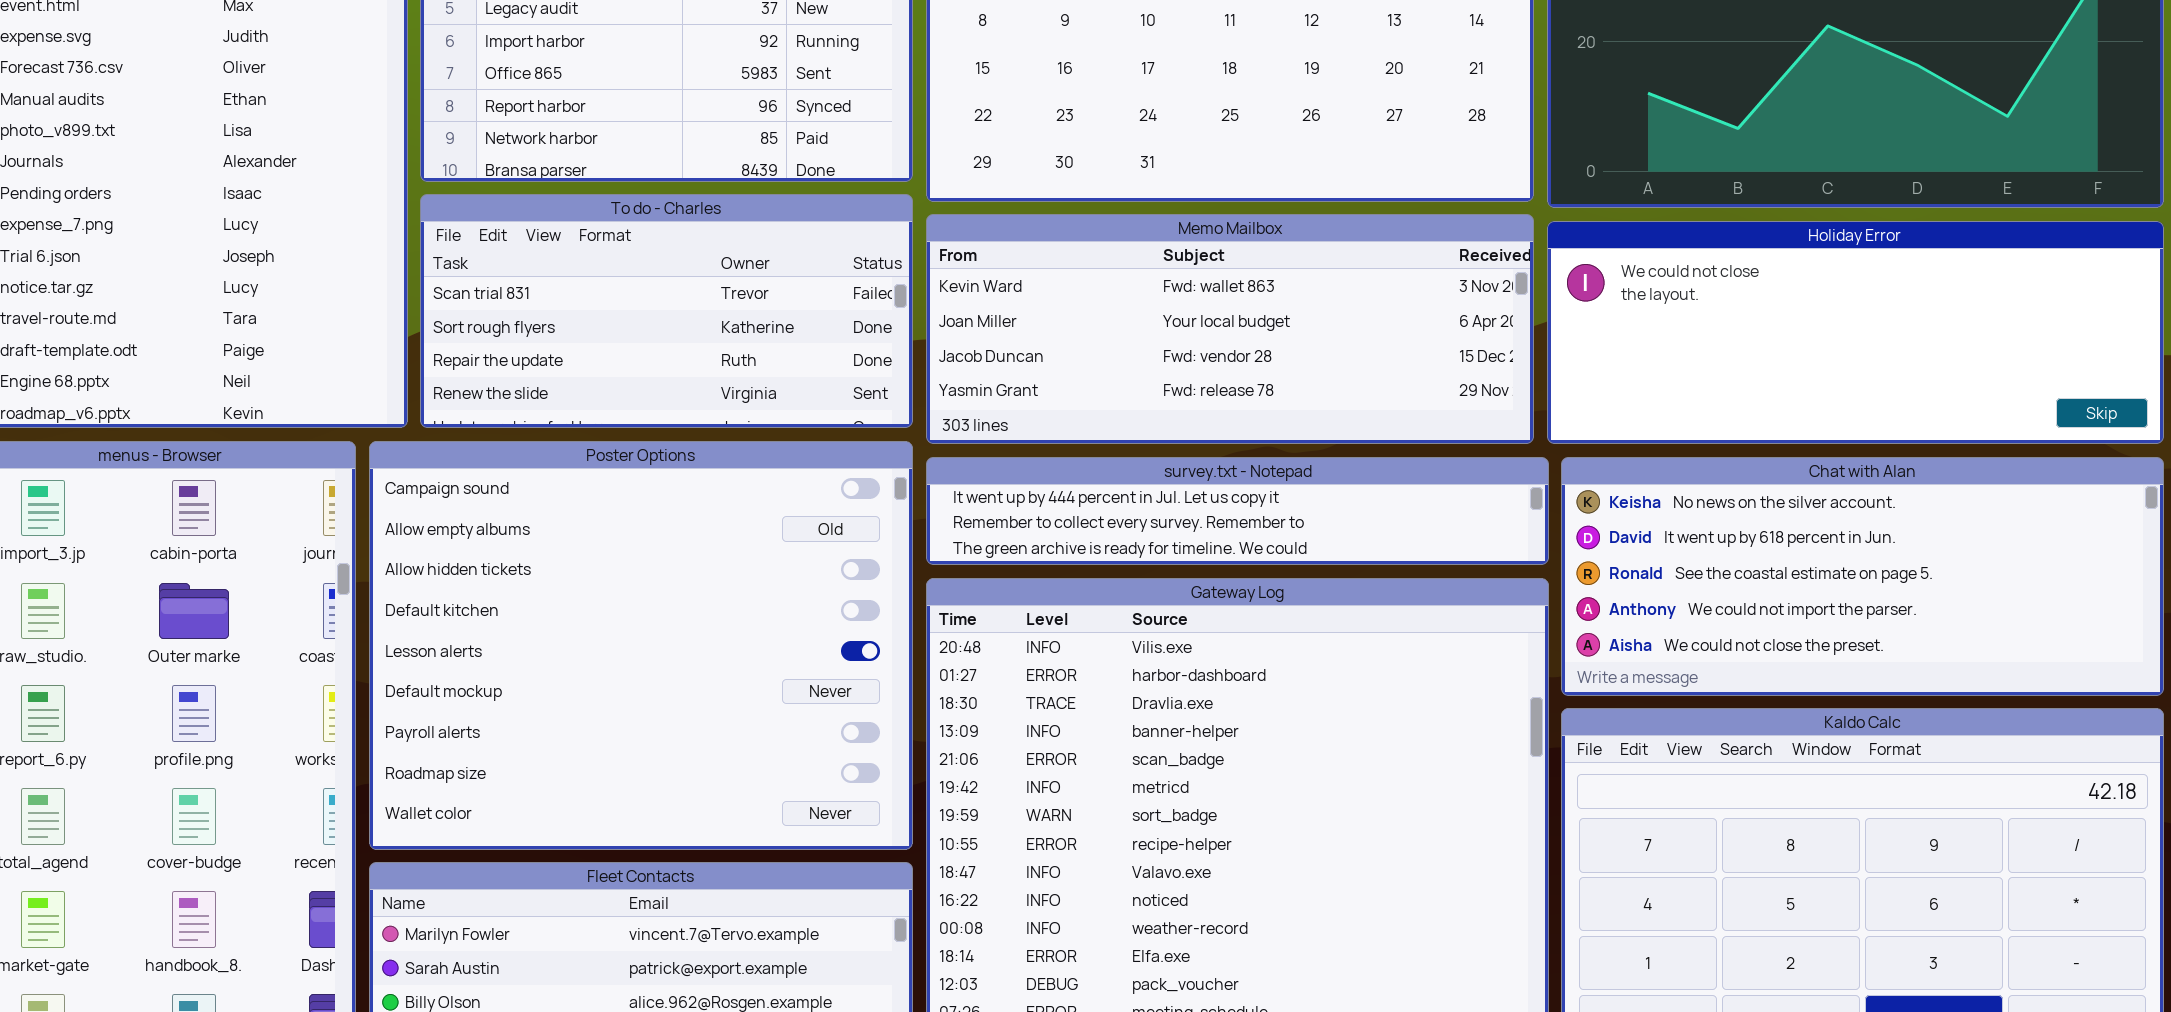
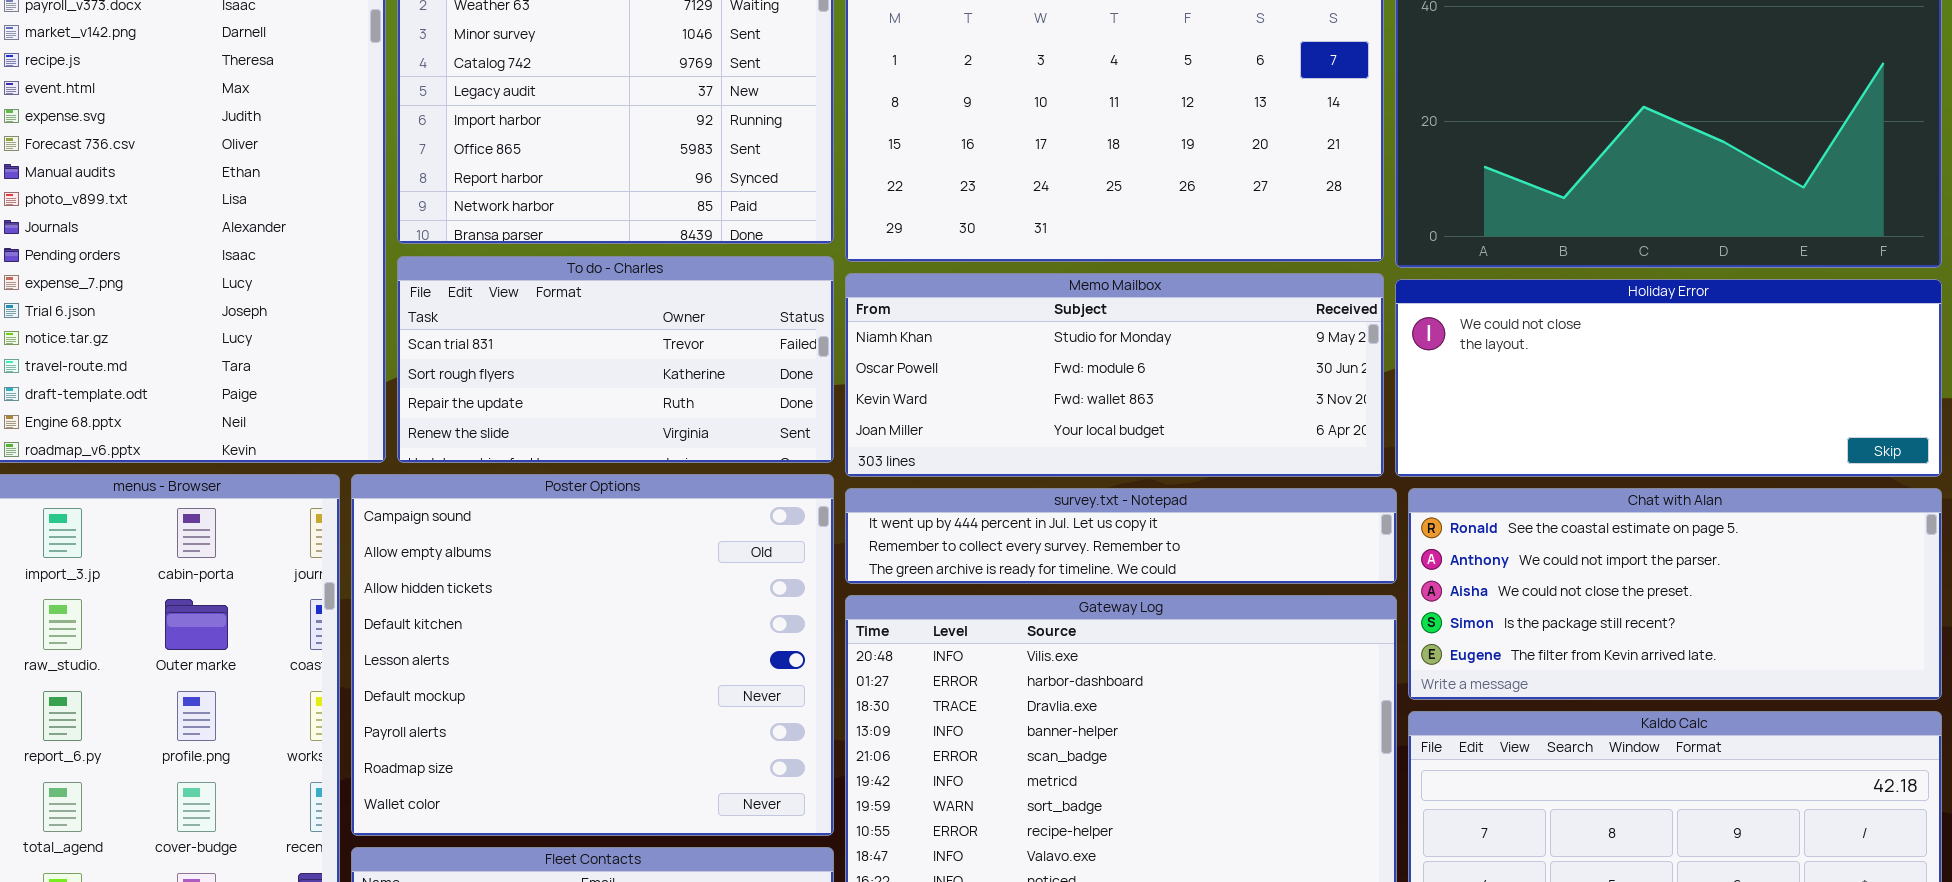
Memo Mailbox: [926,214,1534,444] -> [845,273,1384,477], scrolled up 2 rows
Chat with Alan: [1561,457,2164,696] -> [1408,488,1942,700], scrolled down 2 rows

